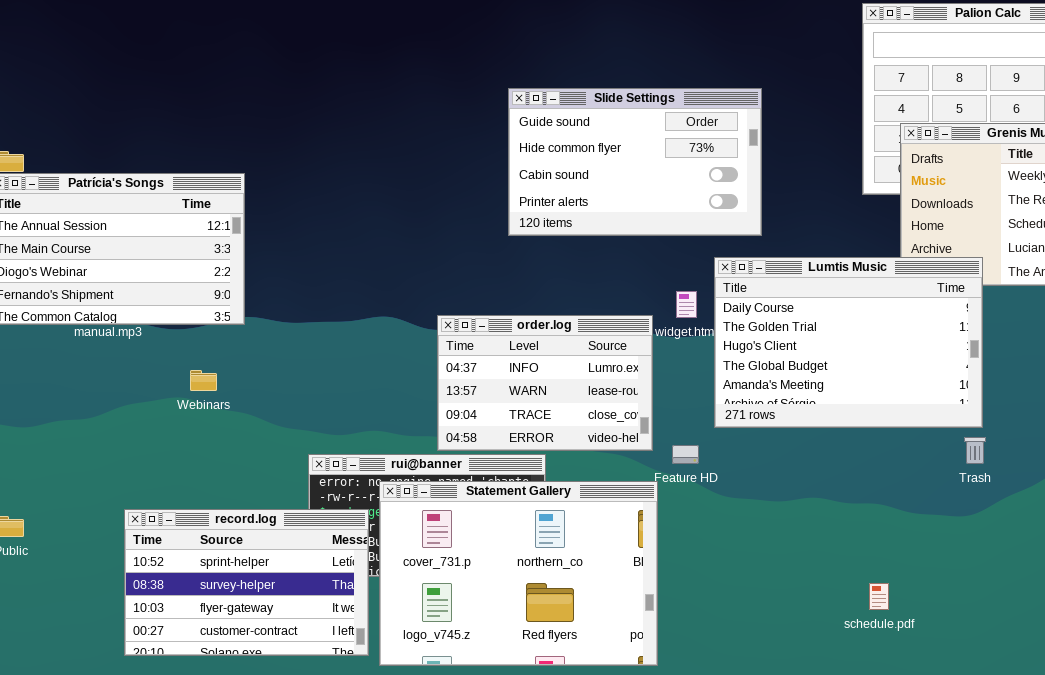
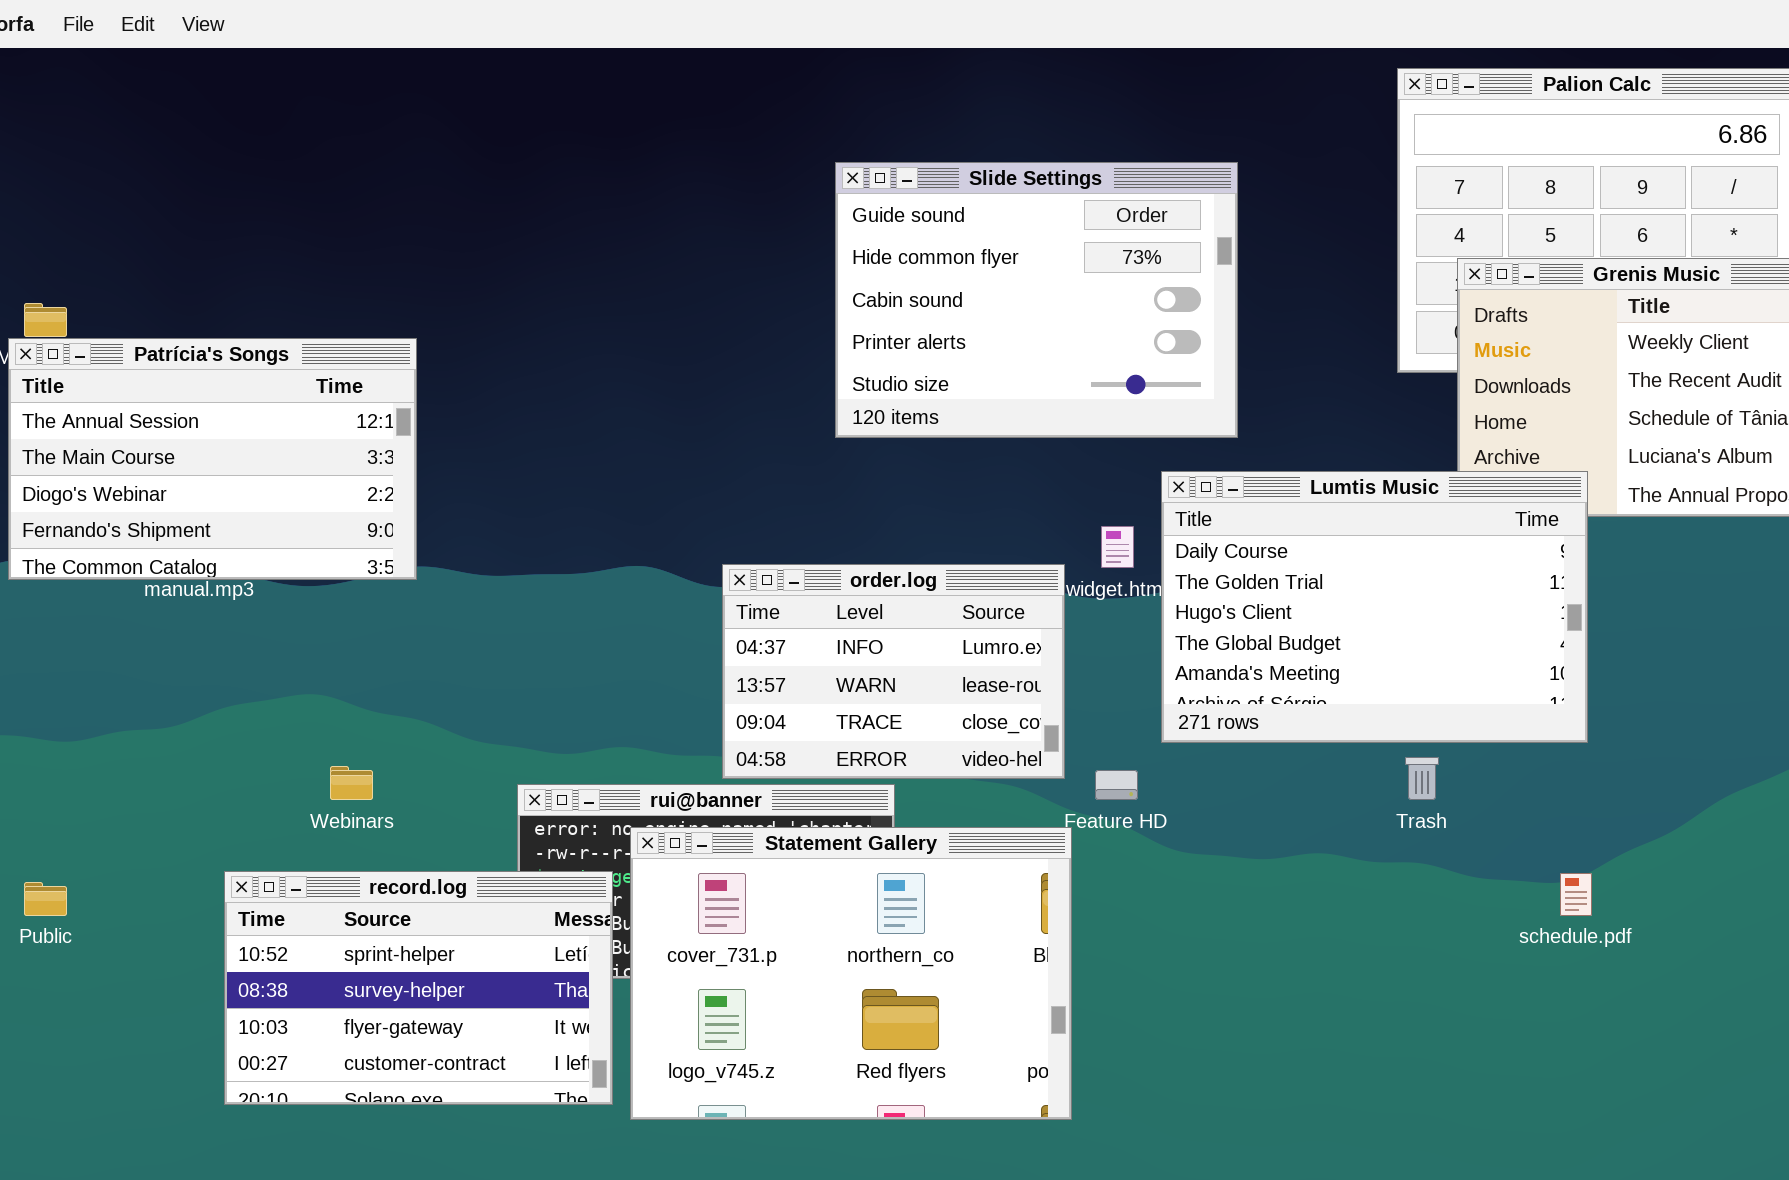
Slide Settings: [508,88,762,236] -> [835,162,1238,438], resized
Webinars: [190,370,217,391] -> [330,766,373,800], moved
Trash: [964,437,986,464] -> [1405,757,1439,800], moved
schedule.pdf: [869,583,889,610] -> [1560,873,1592,916], moved

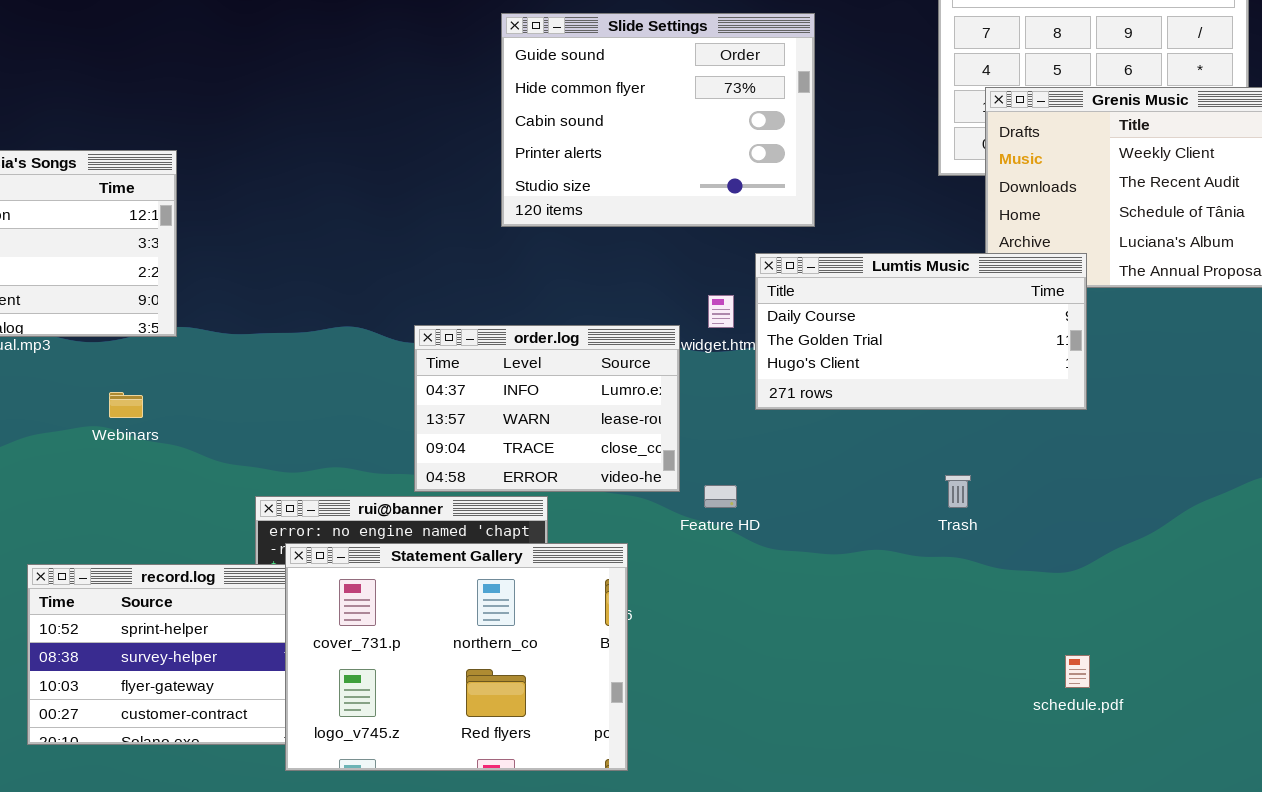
Lumtis Music: [1161,471,1588,743] -> [755,253,1087,410], resized
Webinars: [330,766,373,800] -> [109,392,143,418], moved
Statement Gallery: [630,827,1072,1120] -> [285,543,628,771], moved
schedule.pdf: [1560,873,1592,916] -> [1065,655,1090,688], moved

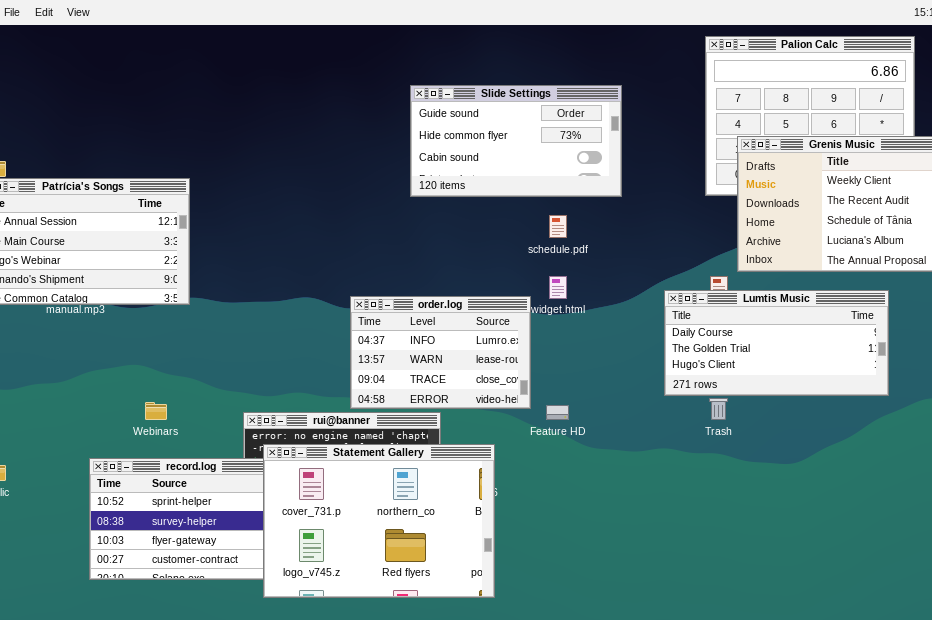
Slide Settings: [501,13,815,227] -> [410,85,622,197], resized
Lumtis Music: [755,253,1087,410] -> [664,290,889,396], moved
Webinars: [109,392,143,418] -> [145,402,167,420], moved
schedule.pdf: [1065,655,1090,688] -> [549,215,567,238], moved

